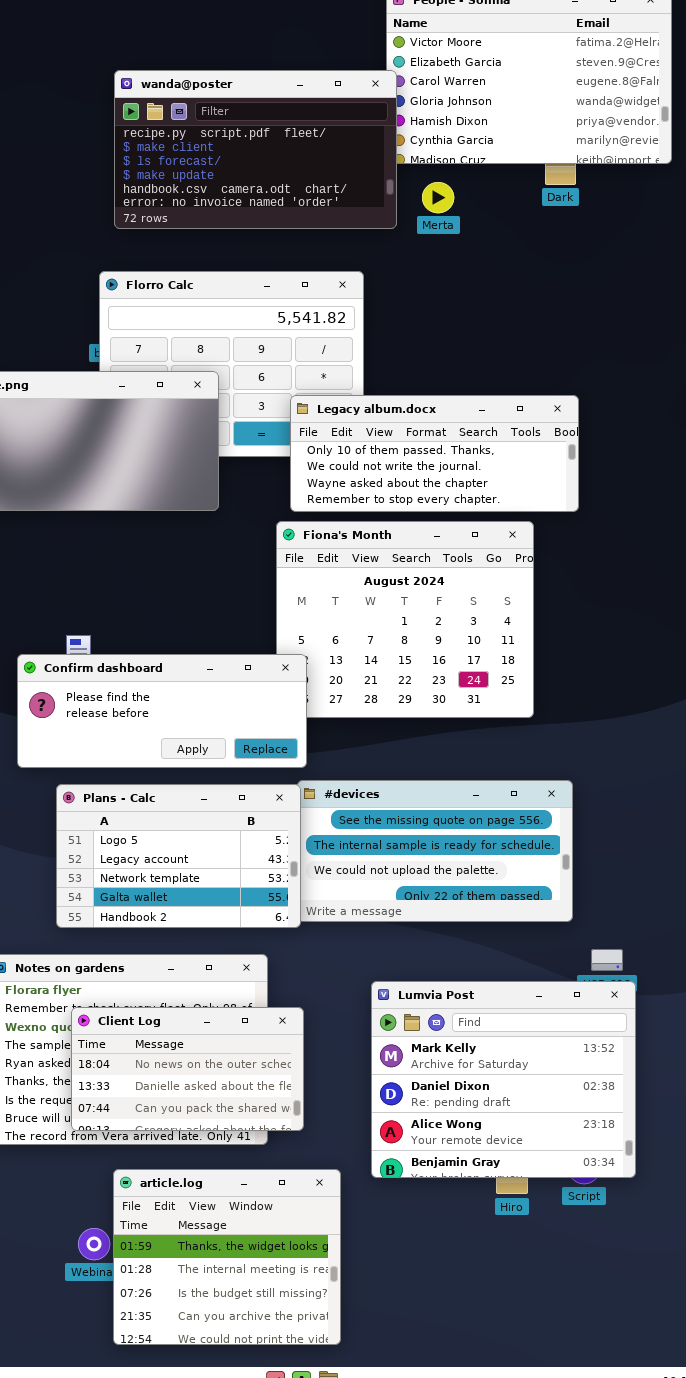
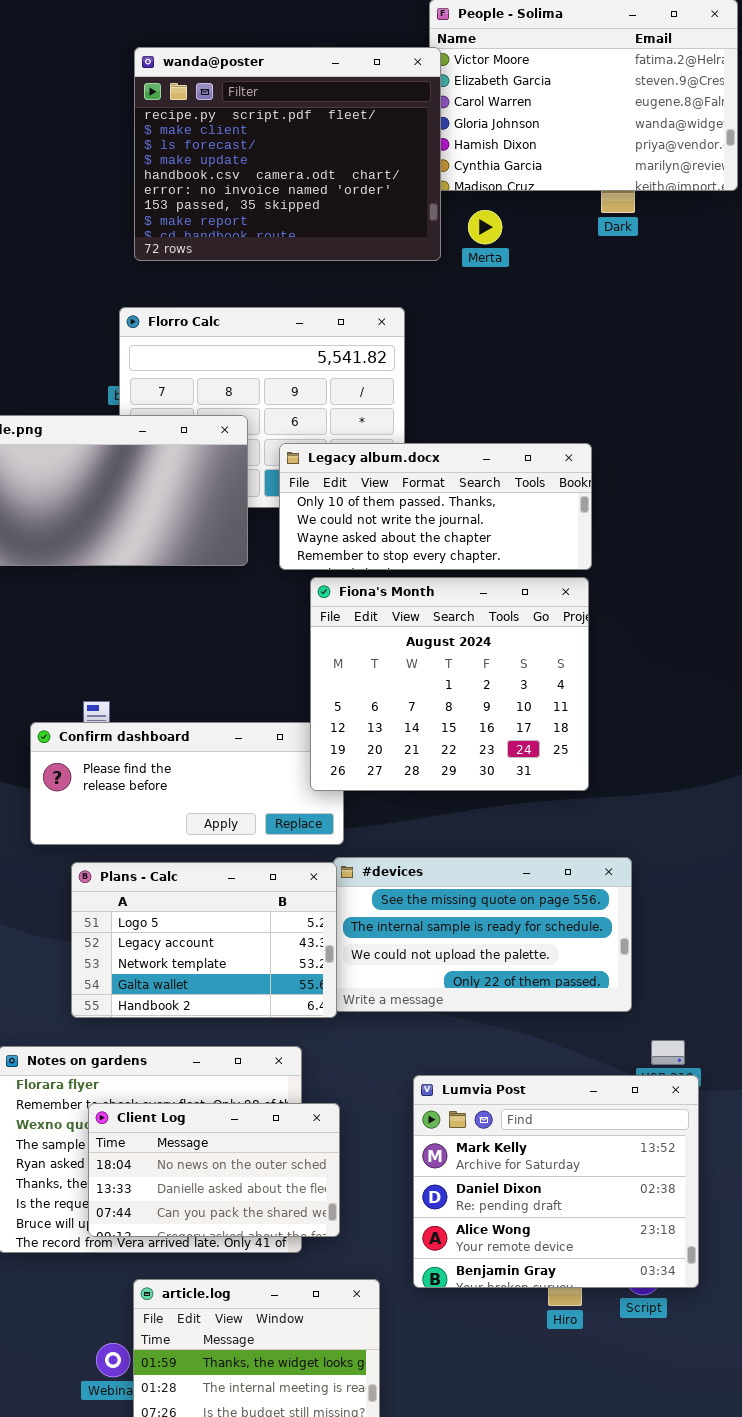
wanda@poster: [114,70,397,229] -> [134,47,441,261], resized
Legacy album.docx: [290,395,579,512] -> [279,443,592,570], moved
Fiona's Month: [276,521,534,718] -> [310,577,589,791], raised

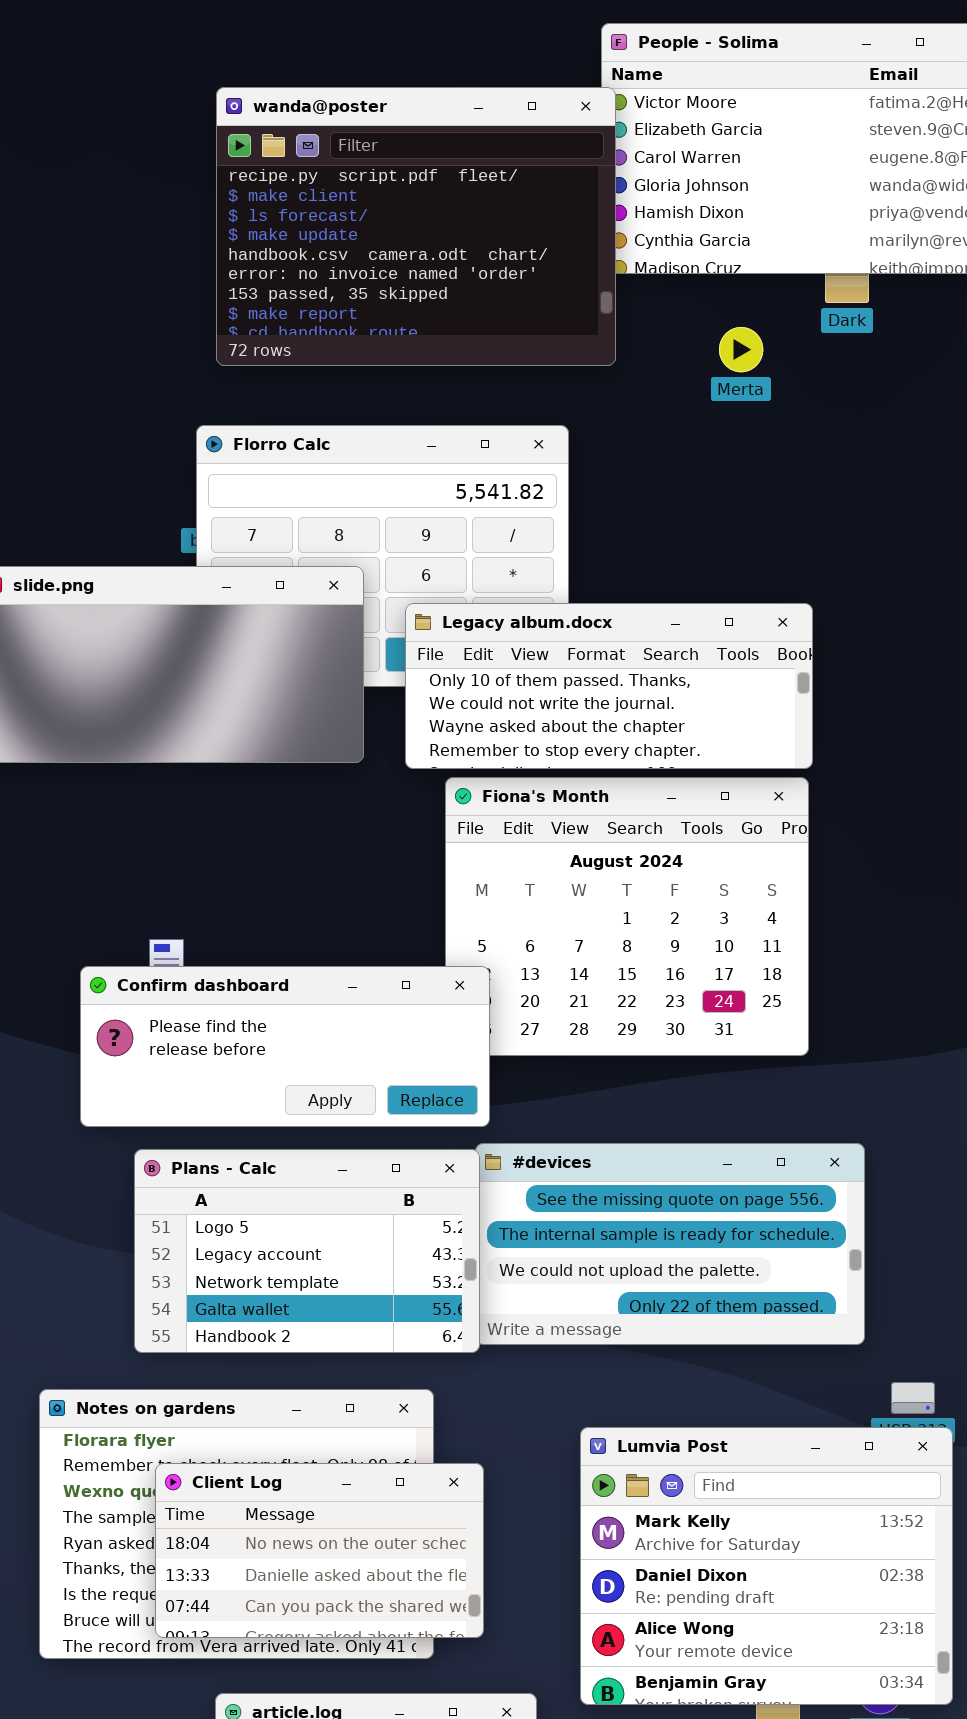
Merta: [468,210,502,244] -> [719,327,763,372], moved
Confirm dashboard: [30,722,344,845] -> [80,966,490,1127], raised

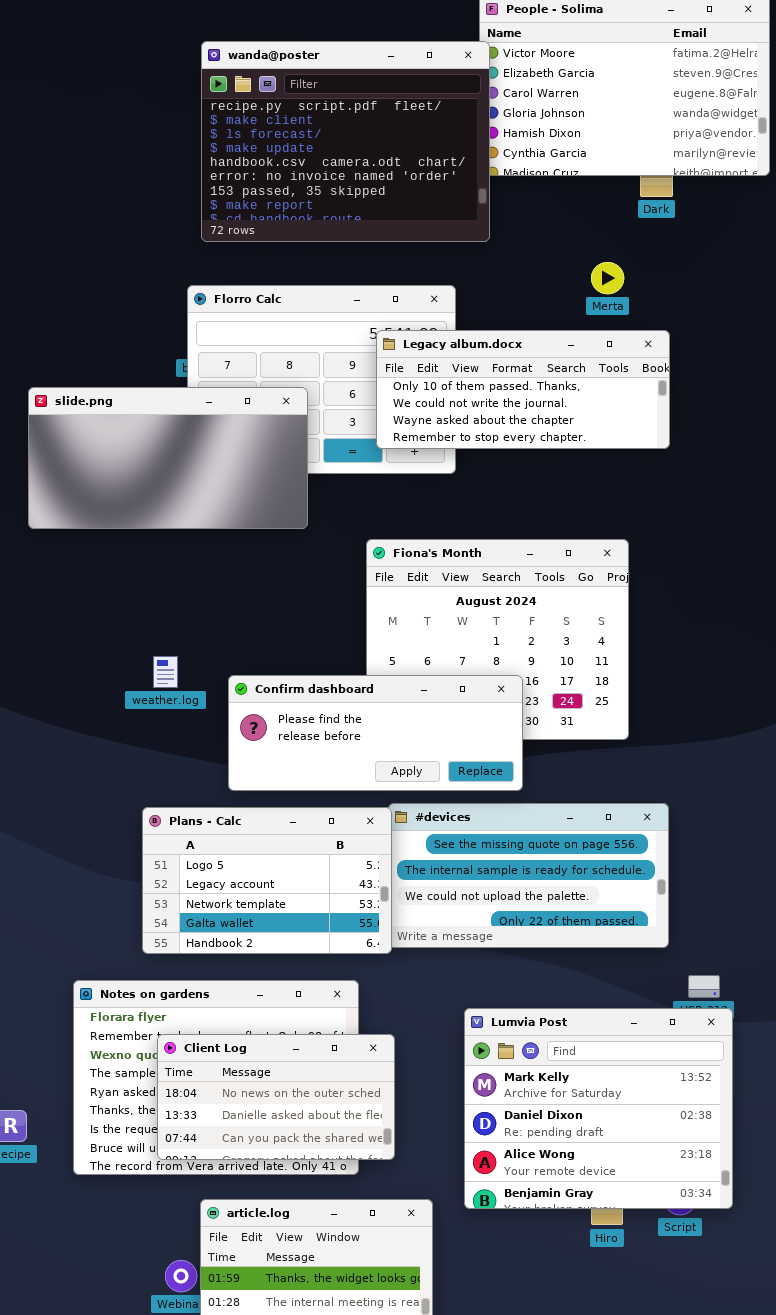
Merta: [719,327,763,372] -> [591,262,624,294], moved
Legacy album.docx: [405,603,813,769] -> [376,330,670,449], moved
Confirm dashboard: [80,966,490,1127] -> [228,675,523,791], moved

